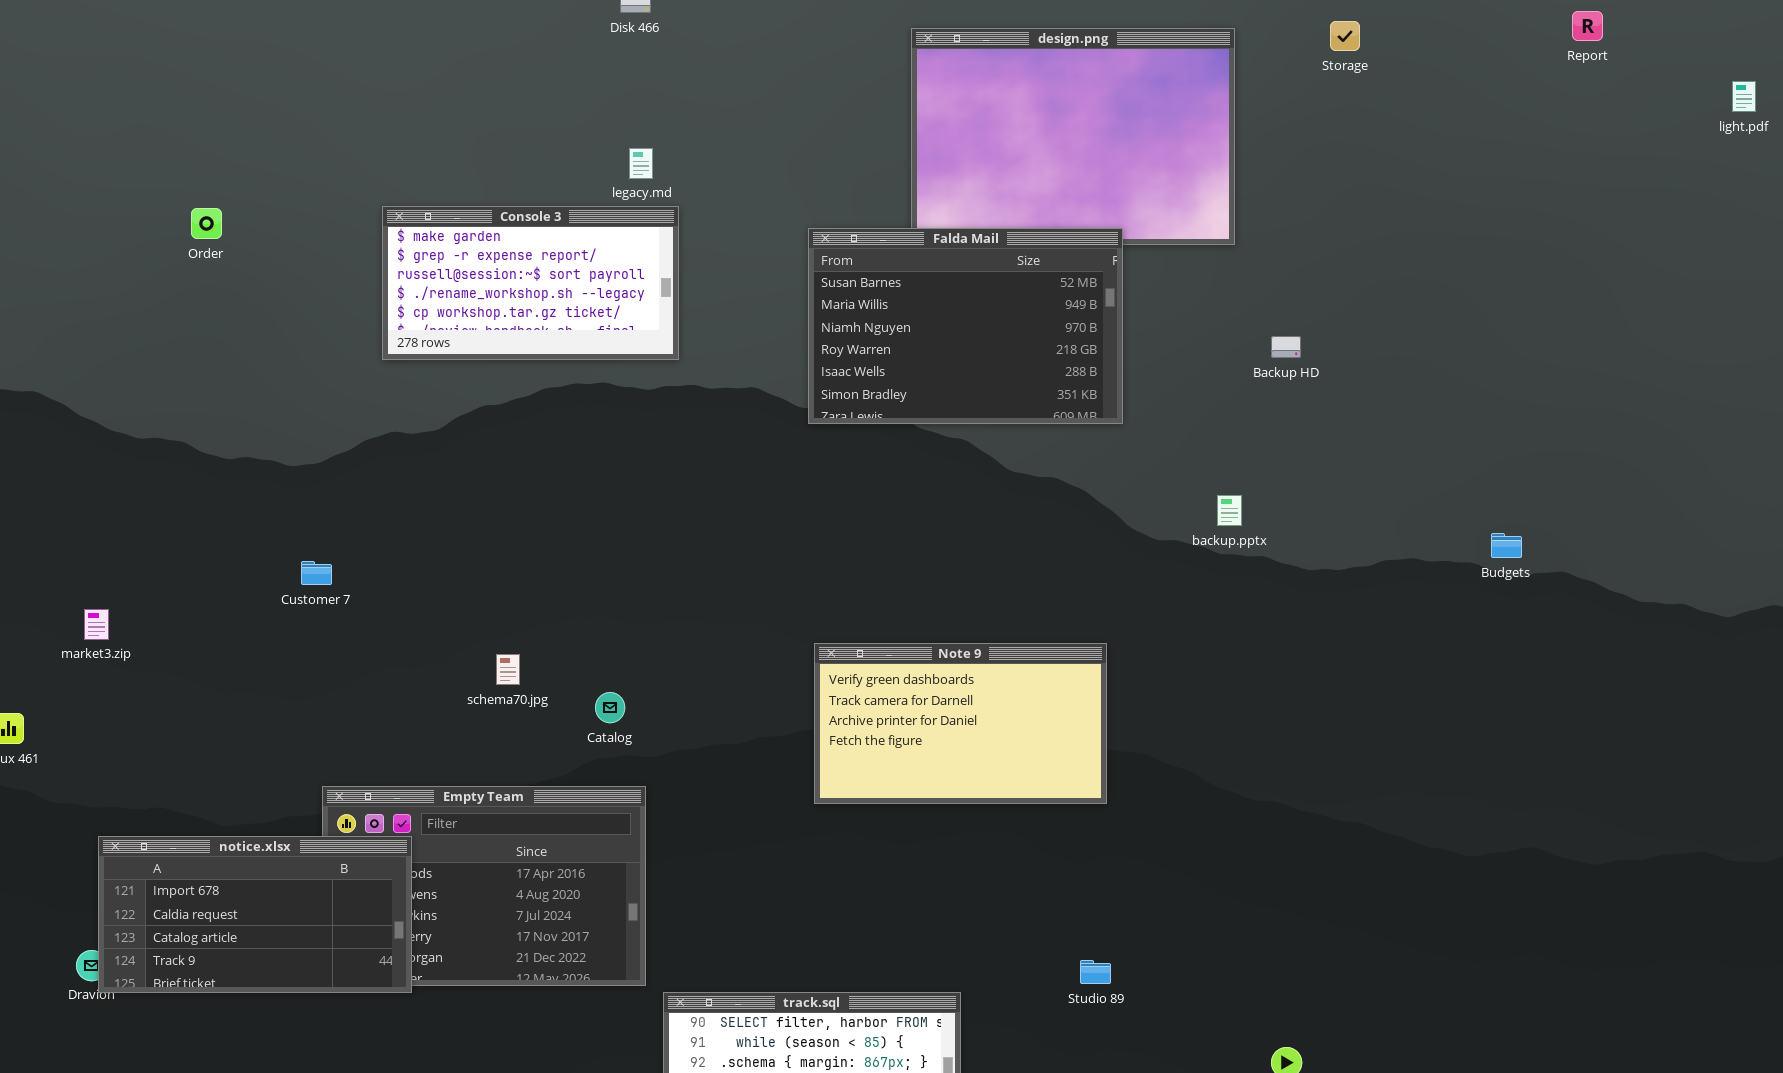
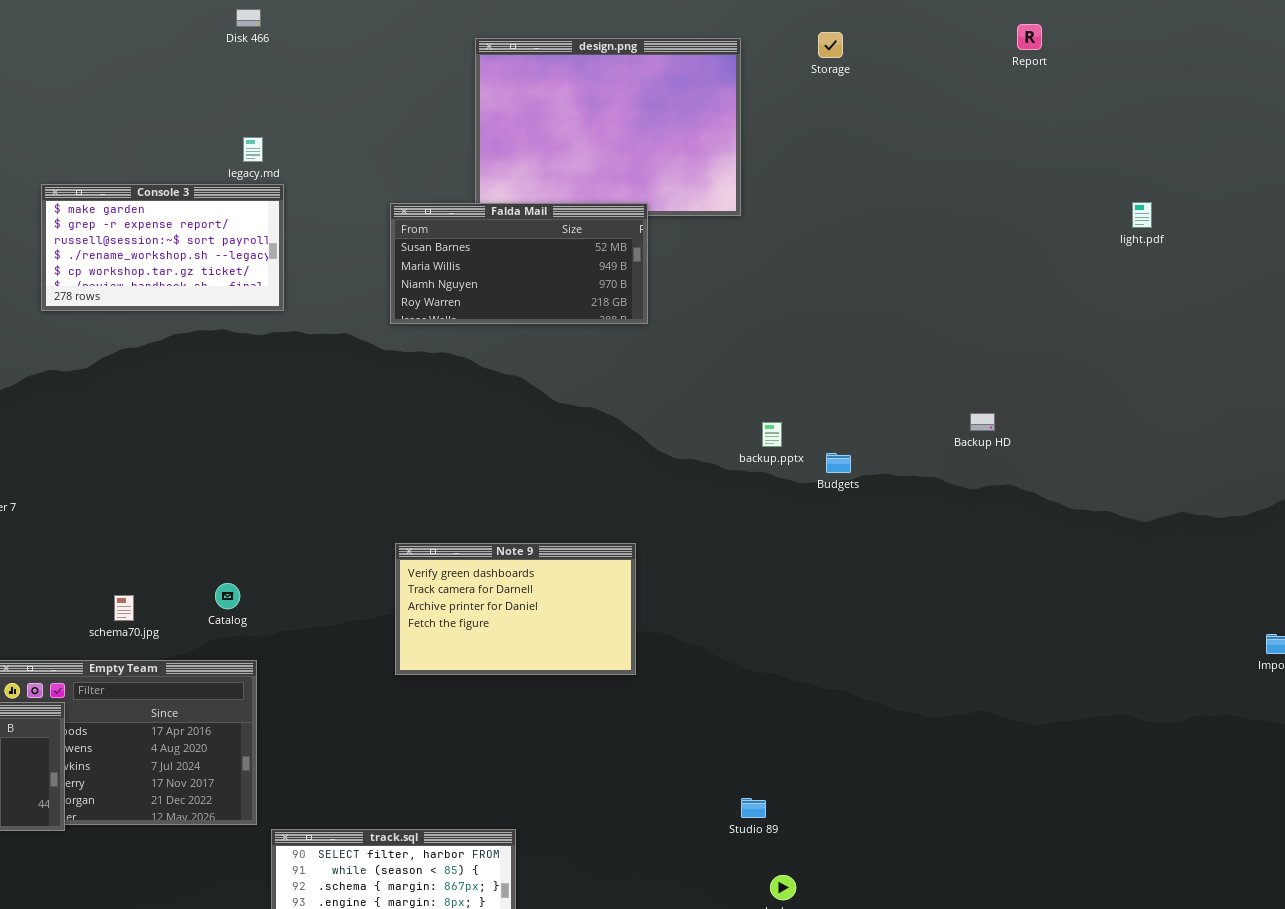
light.pdf: [1732,81,1756,112] -> [1132,202,1152,228], moved
Falda Mail: [808,228,1123,424] -> [390,203,648,324], resized
Backup HD: [1271,336,1301,358] -> [970,413,995,431], moved
backup.pptx: [1217,495,1242,526] -> [762,422,782,447], moved
Budgets: [1491,533,1522,558] -> [826,453,851,473], moved
schema70.jpg: [496,654,520,685] -> [114,595,134,621], moved
Studio 89: [1080,960,1111,984] -> [741,798,766,818], moved

